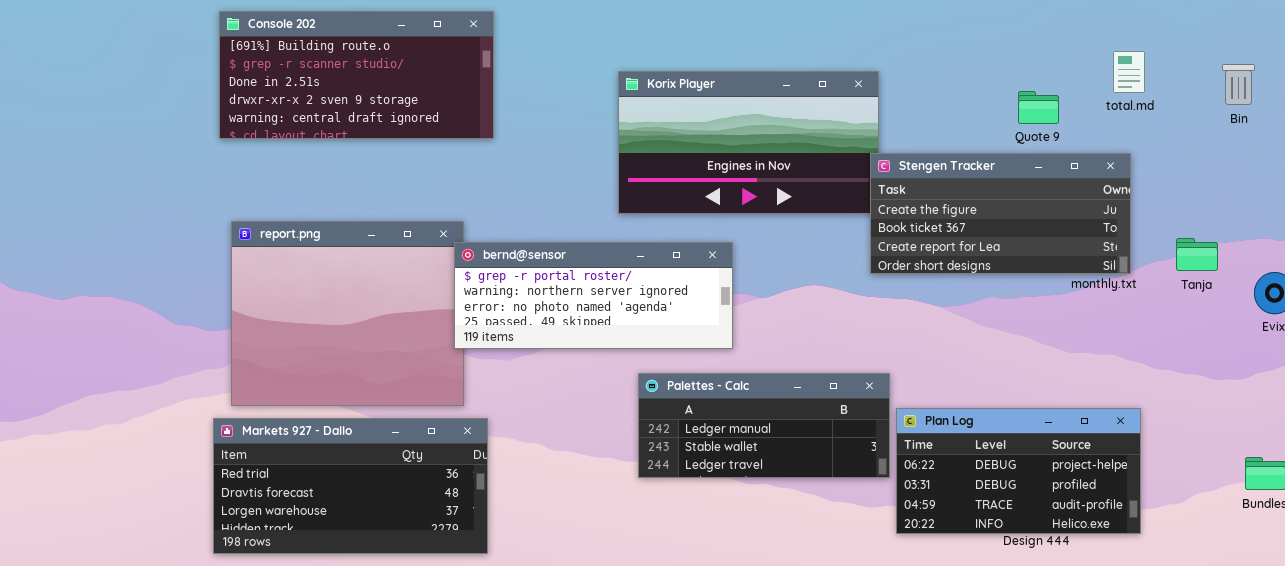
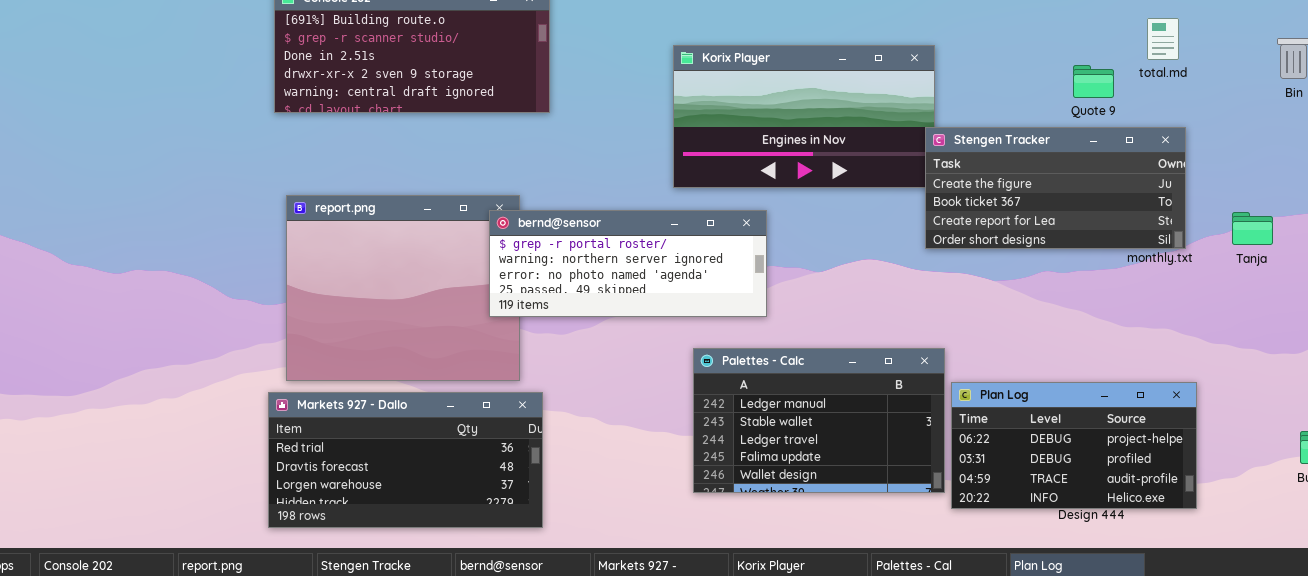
total.md: [1113,51,1145,93] -> [1147,18,1179,60], moved
bernd@sensor: [454,242,733,349] -> [489,210,767,317], moved
Palettes - Calc: [638,373,890,478] -> [693,348,945,493], resized

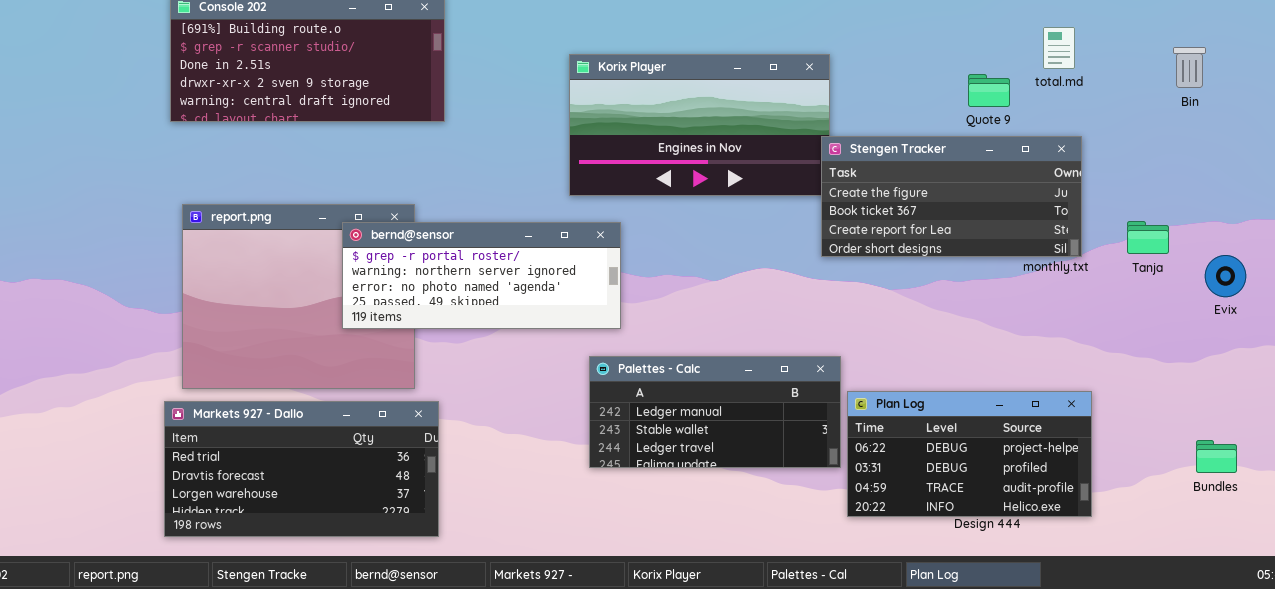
bernd@sensor: [489,210,767,317] -> [342,222,621,329], moved
Palettes - Calc: [693,348,945,493] -> [589,356,841,468], resized

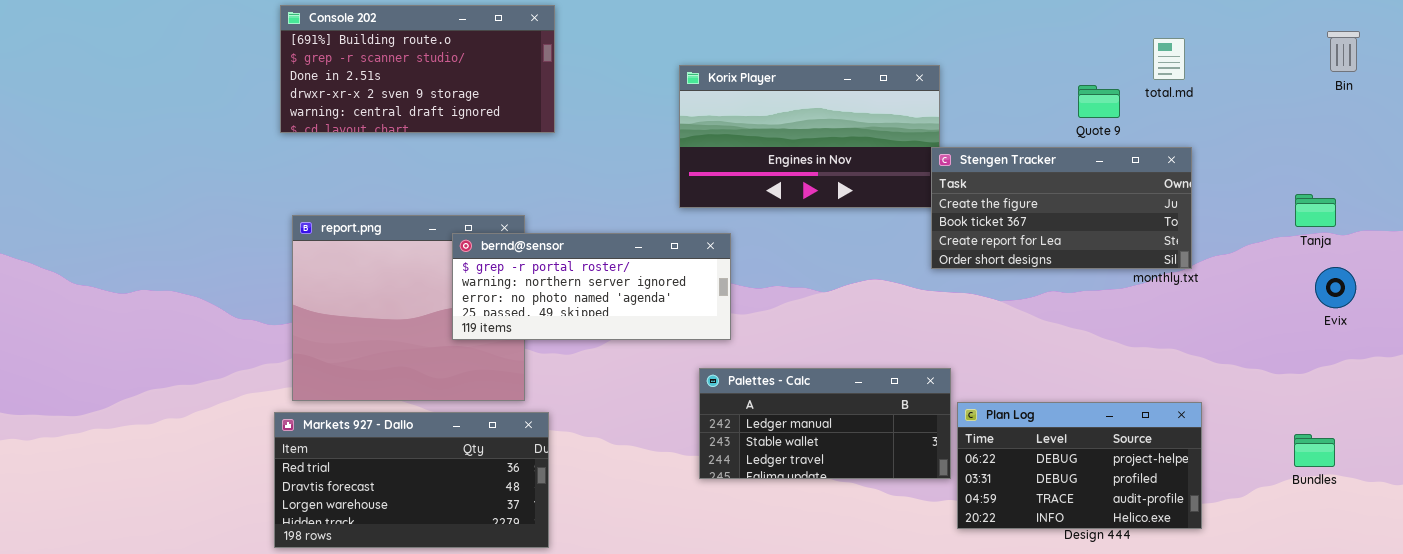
Bin: [1173,47,1206,88] -> [1327,31,1360,72], moved
Tanja: [1127,221,1169,254] -> [1295,194,1336,227], moved
Bundles: [1196,440,1237,473] -> [1294,434,1335,467], moved

